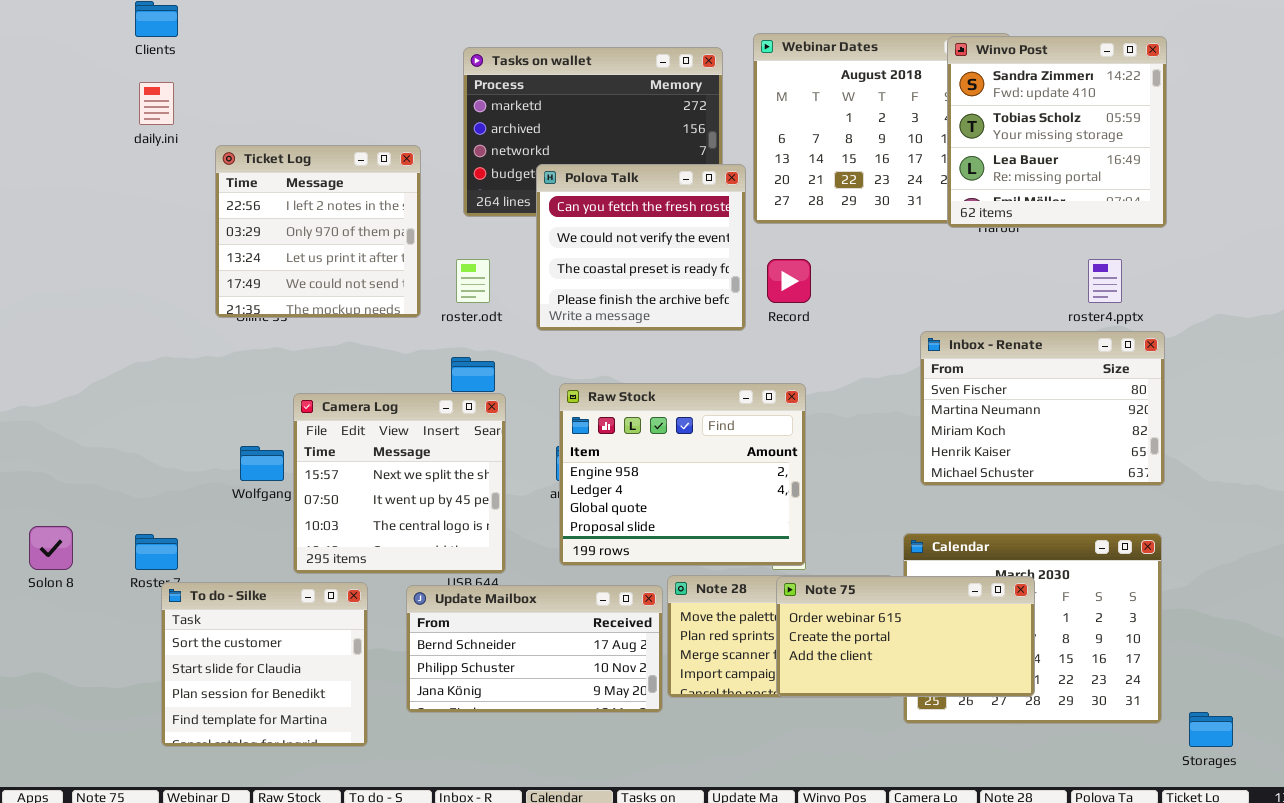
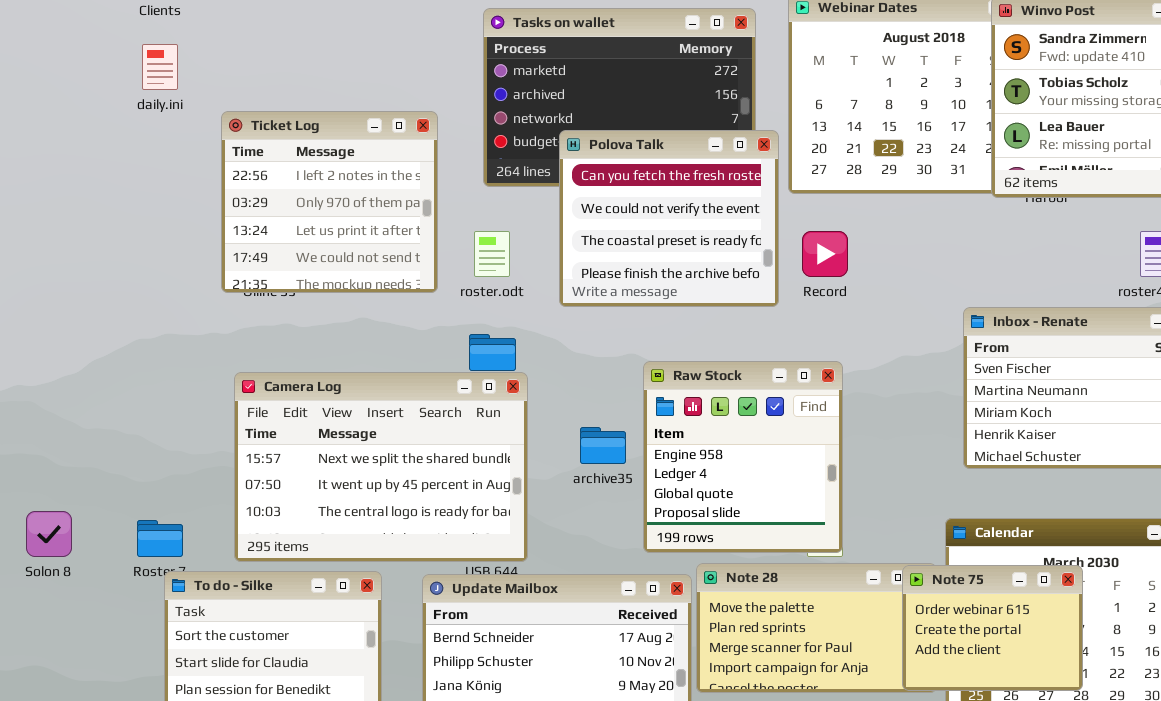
Raw Stock: [559,383,806,566] -> [643,361,843,553], resized
Camera Log: [293,393,506,574] -> [234,372,528,562], resized
Note 75: [776,576,1035,697] -> [902,565,1083,691], resized

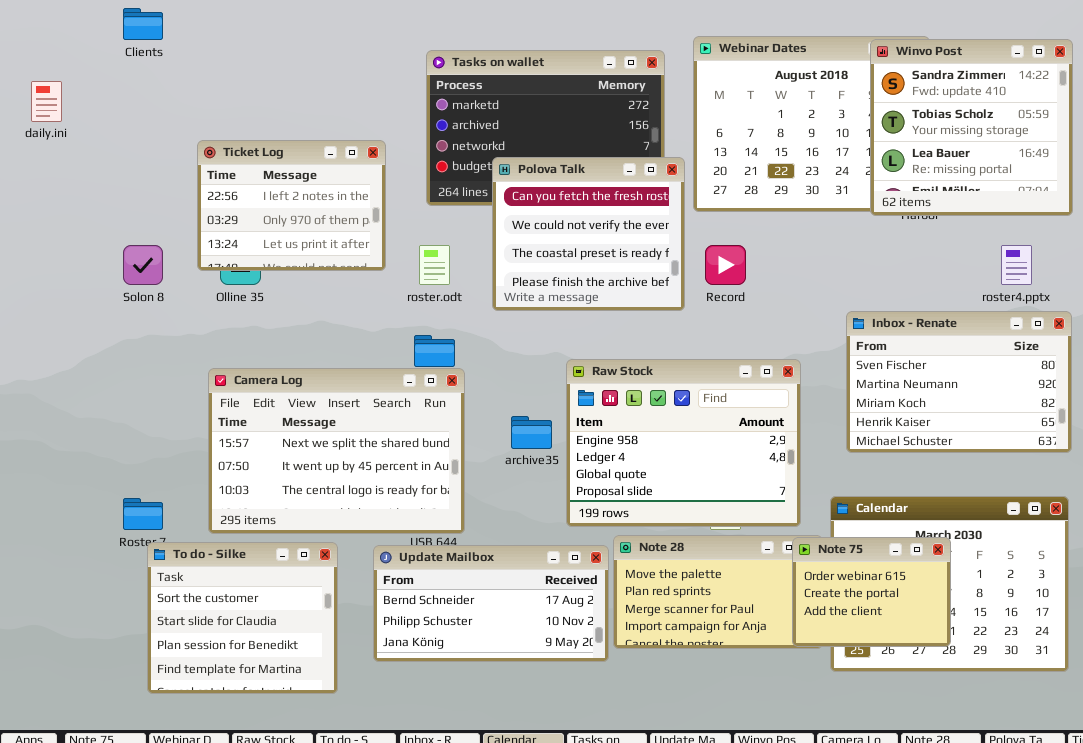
daily.ini: [142,44,178,90] -> [31,81,62,122], moved
Ticket Log: [221,111,438,293] -> [197,140,386,271], resized
Raw Stock: [643,361,843,553] -> [566,359,801,527], resized
Solon 8: [26,511,72,557] -> [123,245,163,285], moved

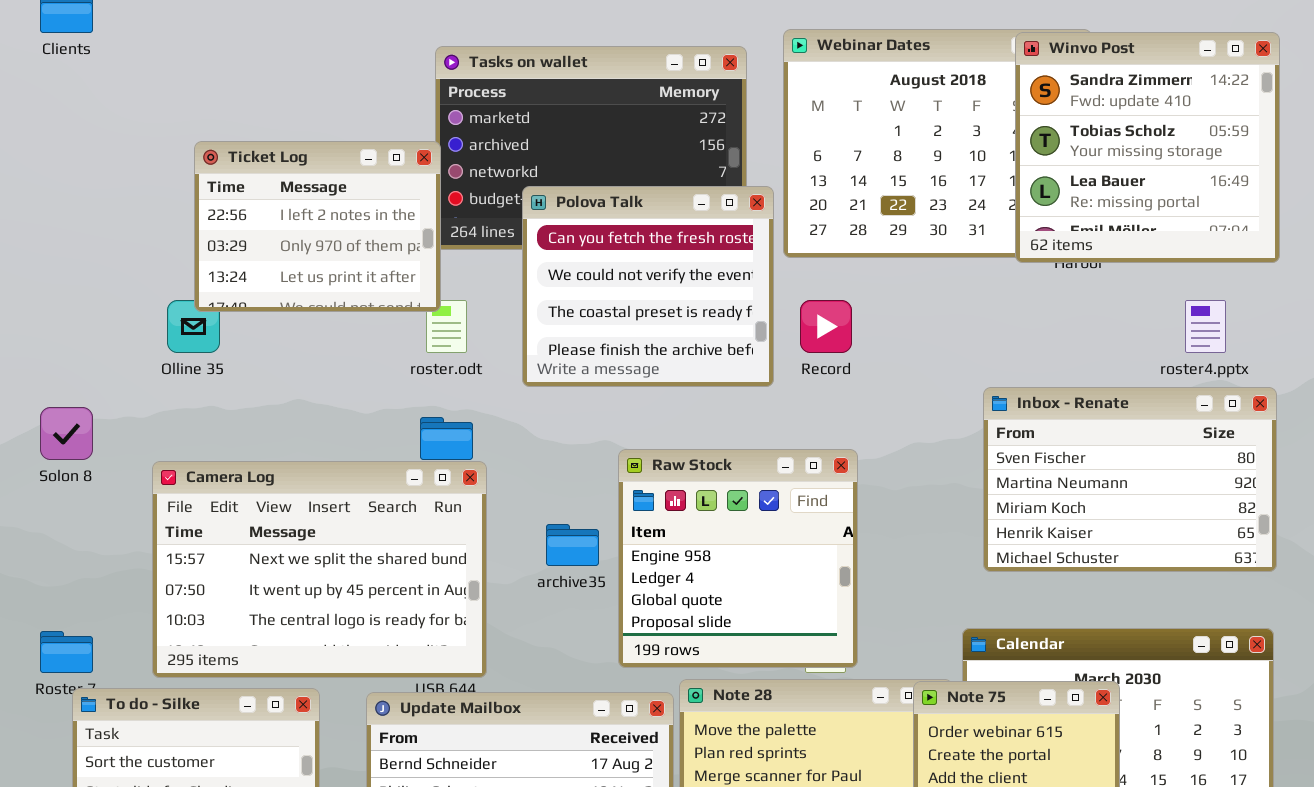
Ticket Log: [197,140,386,271] -> [194,141,441,312], moved
Solon 8: [123,245,163,285] -> [40,407,93,460], moved
Raw Stock: [566,359,801,527] -> [618,449,858,668], resized

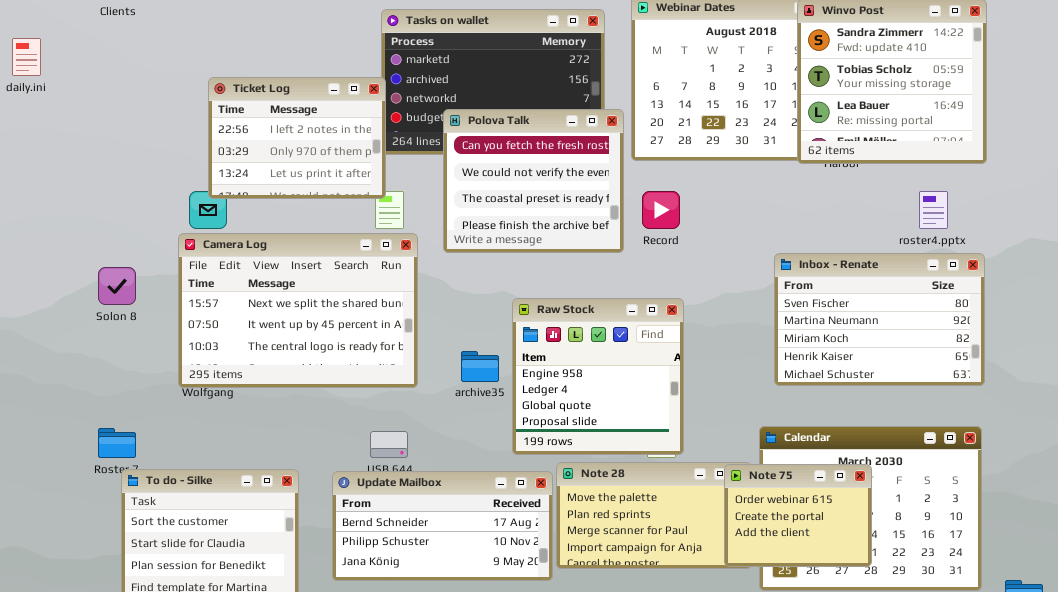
Camera Log: [152,461,487,678] -> [178,233,418,388], moved

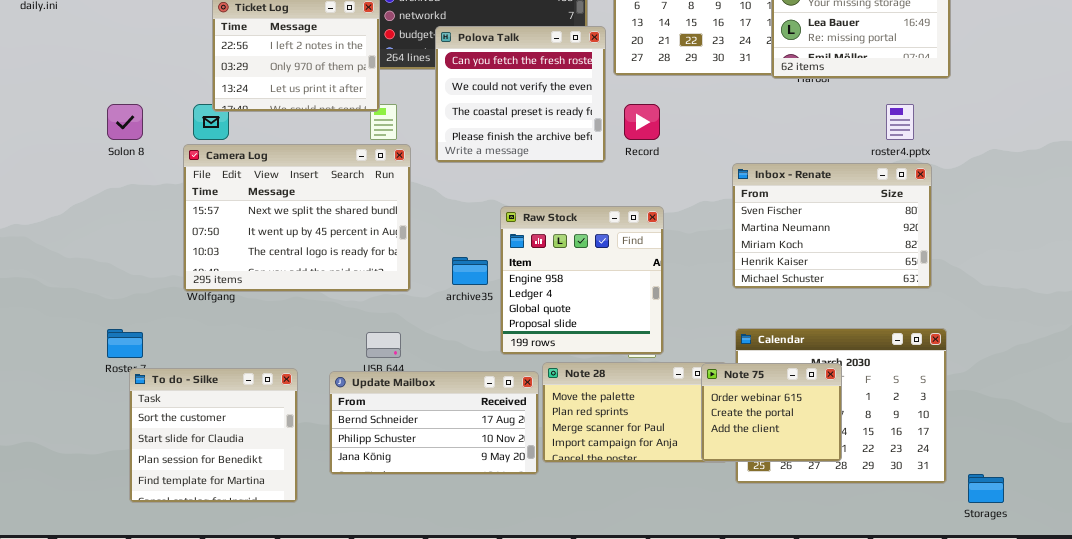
Inbox - Renate: [774,253,985,386] -> [732,163,932,289], moved
Solon 8: [98,267,136,305] -> [107,104,143,140], moved

